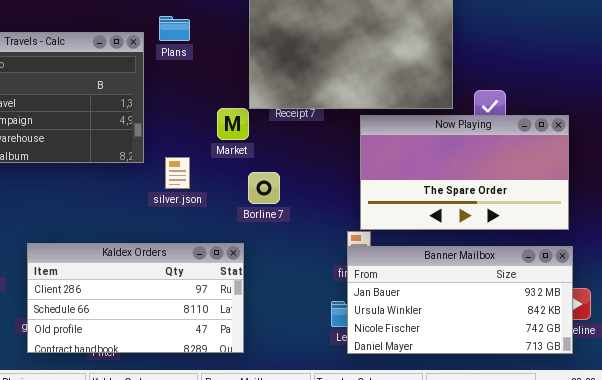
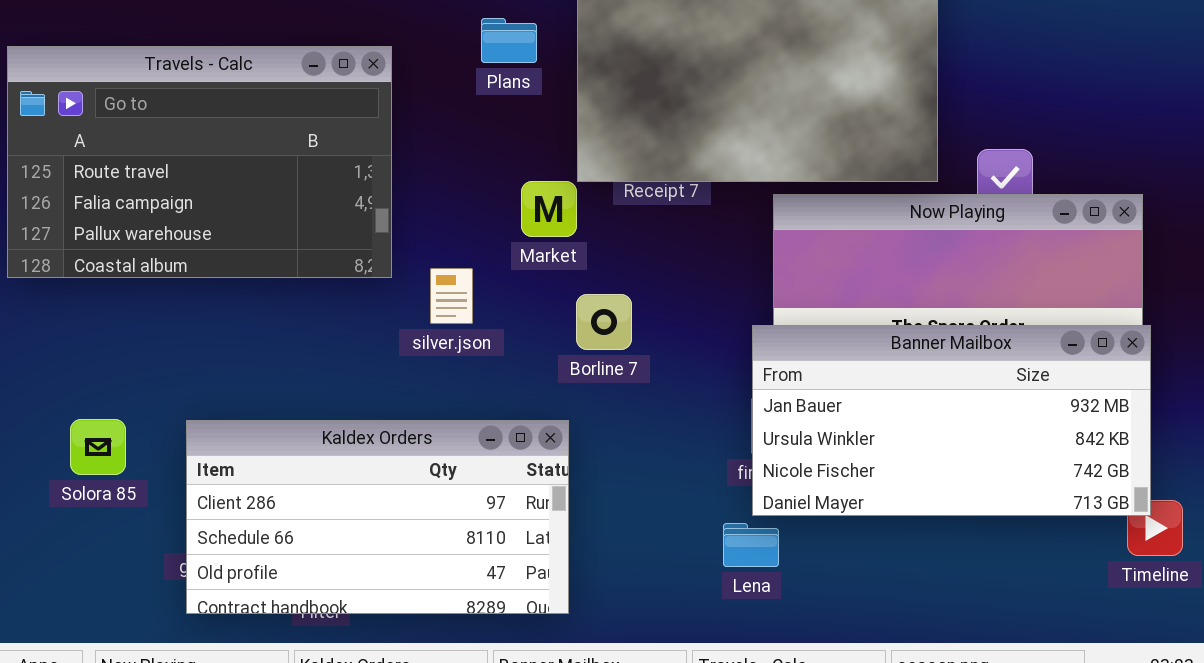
Plans: [159,16,190,41] -> [481,18,537,63], moved
Banner Mailbox: [347,246,573,354] -> [752,325,1151,516], moved

